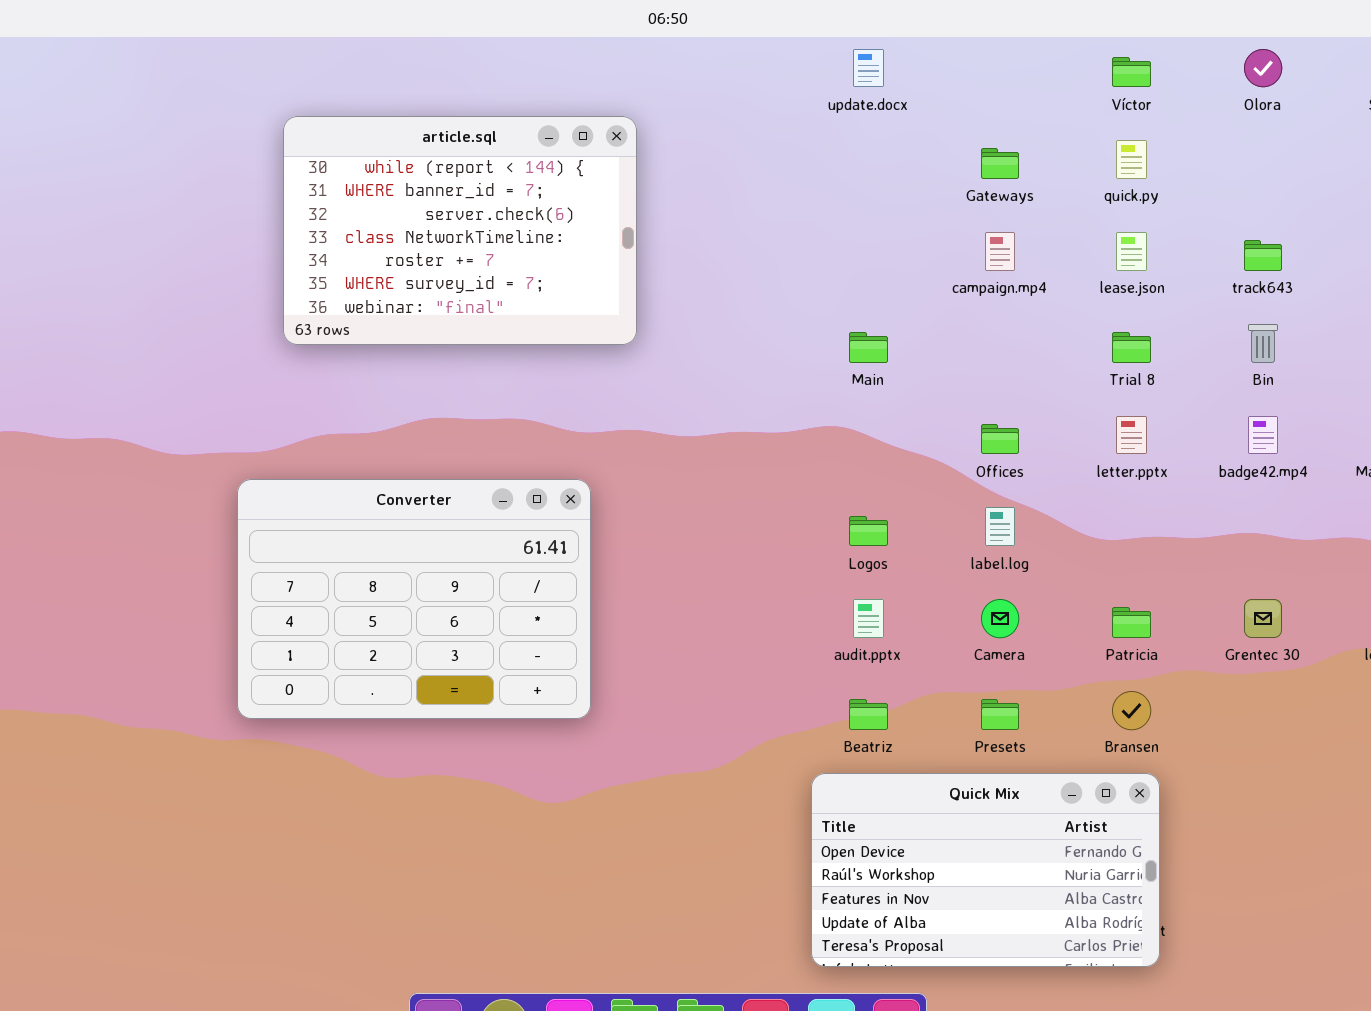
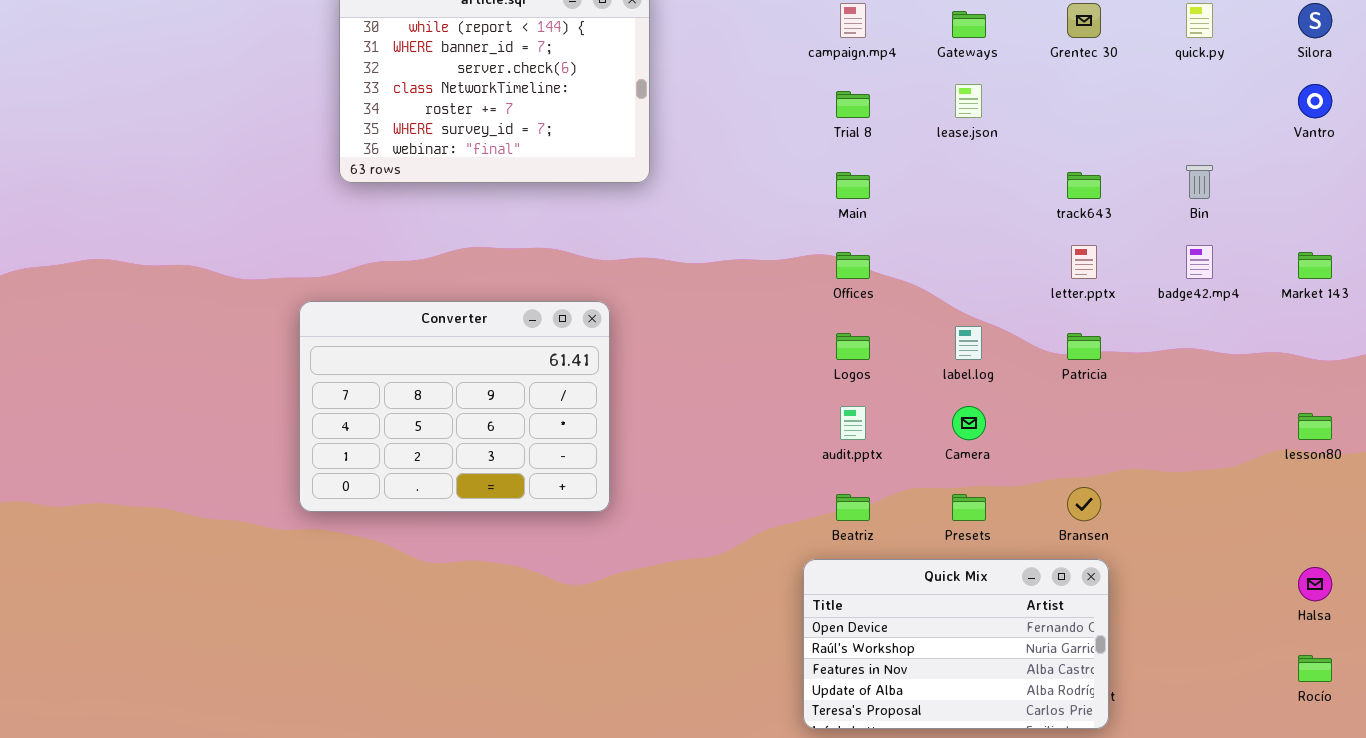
quick.py: [1116,140,1147,179] -> [1186,3,1213,38], moved
campaign.mp4: [985,232,1015,271] -> [840,3,866,38], moved
lease.json: [1116,232,1147,271] -> [955,84,982,118], moved
track643: [1244,240,1282,271] -> [1067,172,1101,199], moved
Trial 8: [1112,332,1151,363] -> [836,91,870,118], moved
Offices: [981,424,1019,454] -> [836,252,870,279], moved
Grentec 30: [1244,599,1282,638] -> [1067,3,1101,38], moved
Patricia: [1112,607,1151,638] -> [1067,333,1101,360], moved

